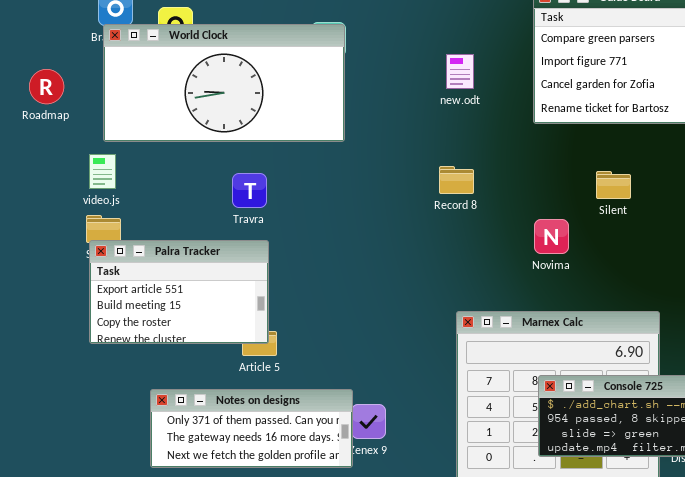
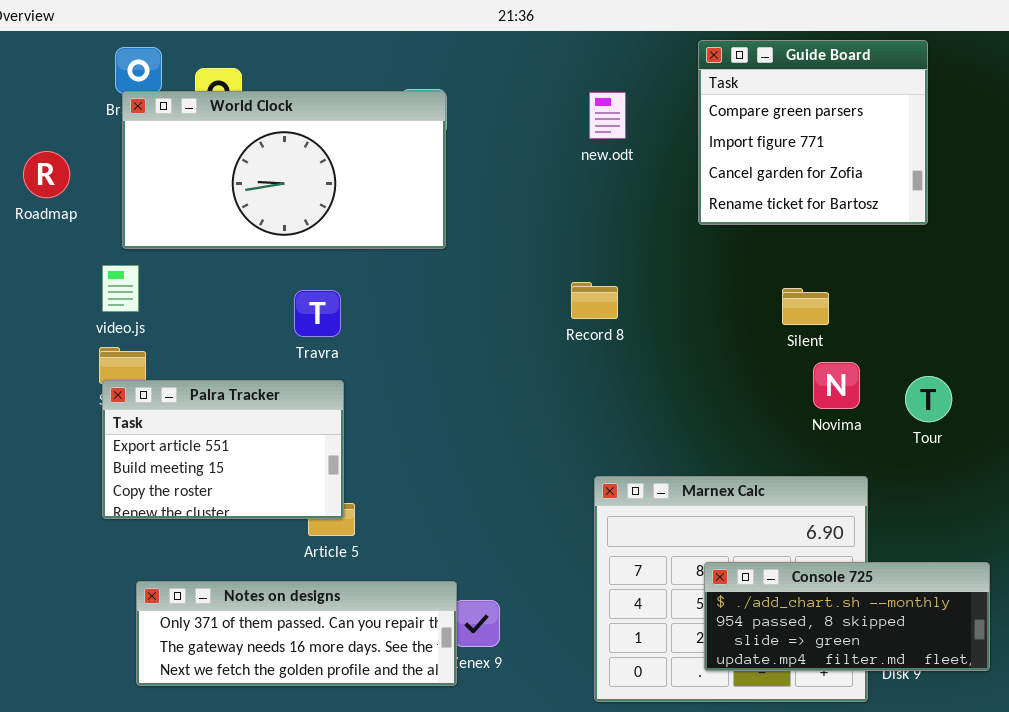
new.odt: [446,54,474,89] -> [589,92,626,139], moved
Novima: [534,219,569,254] -> [813,362,860,409], moved
Notes on designs: [150,389,353,468] -> [136,581,457,686], resized

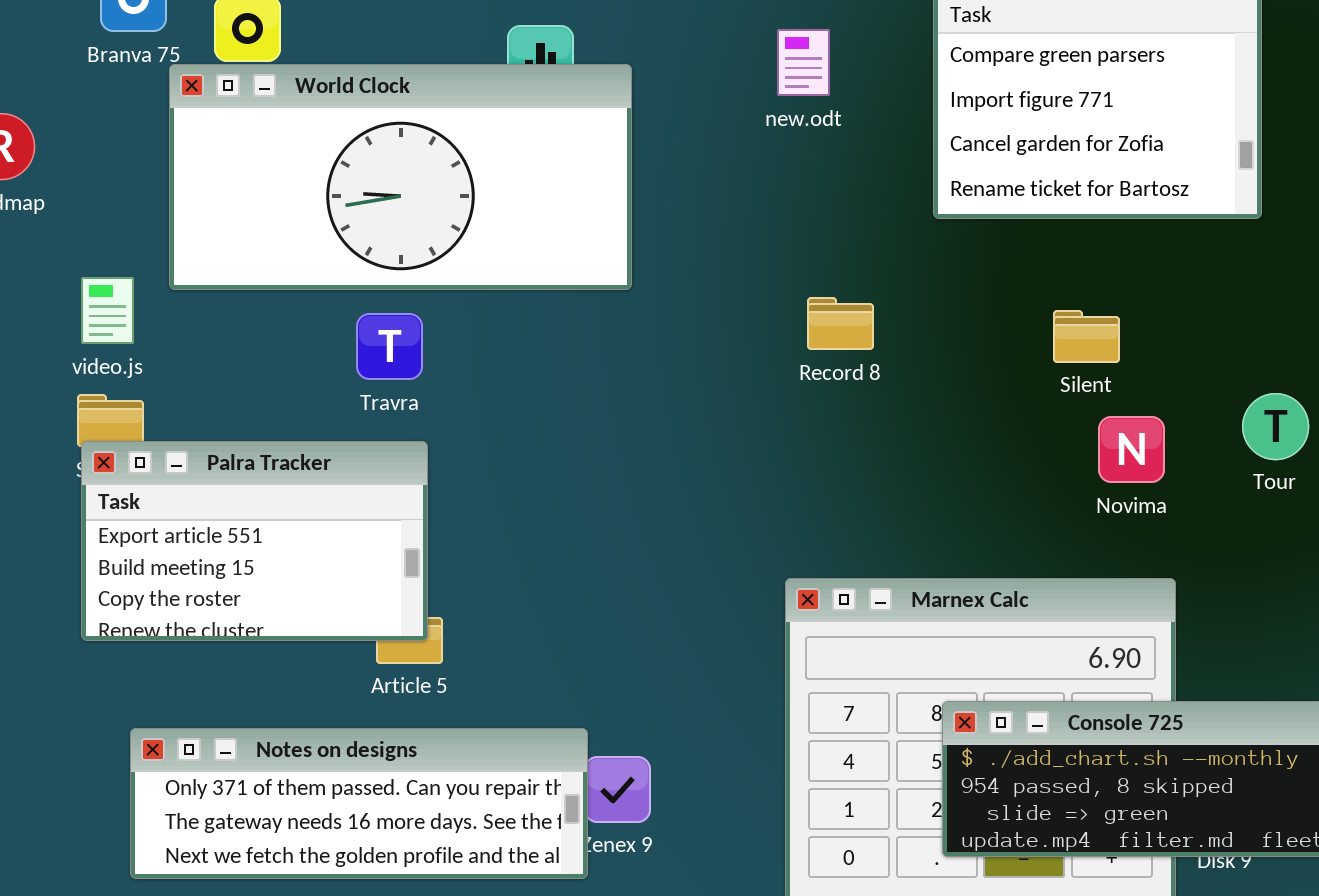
World Clock: [122,91,446,249] -> [169,64,632,290], moved
Record 8: [571,282,618,319] -> [807,297,874,350], moved
Tour: [905,376,952,422] -> [1242,393,1309,460], moved

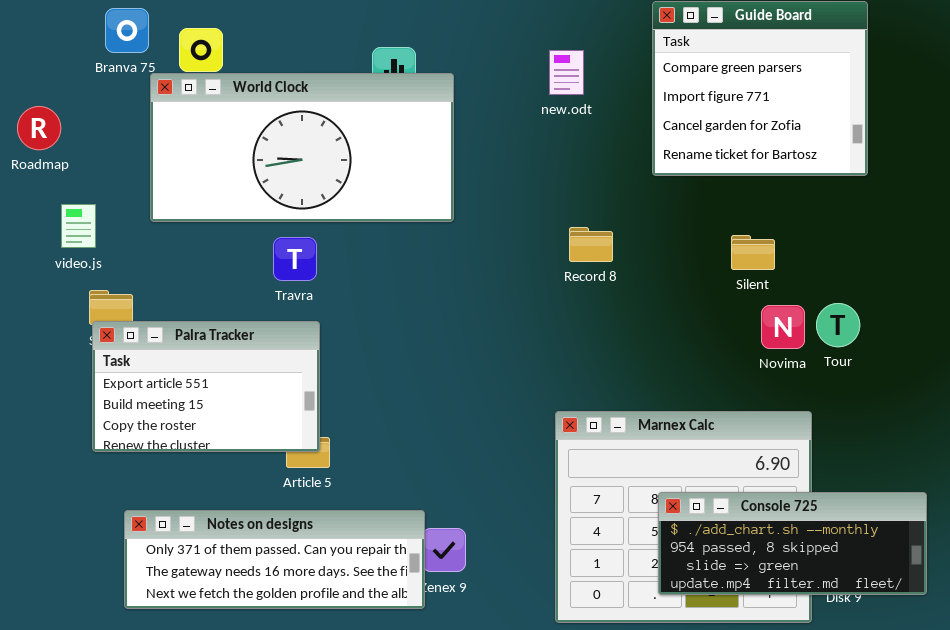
video.js: [81,277,134,344] -> [61,204,96,248], moved
Tour: [1242,393,1309,460] -> [816,303,860,347], moved

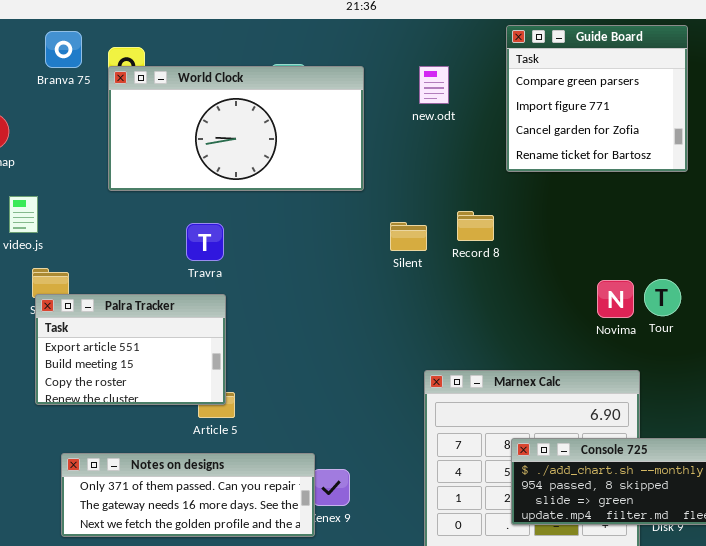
World Clock: [150,73,454,222] -> [108,66,364,191], moved
Record 8: [569,227,613,262] -> [457,211,494,241], moved
Silent: [731,235,775,270] -> [390,222,427,251], moved

